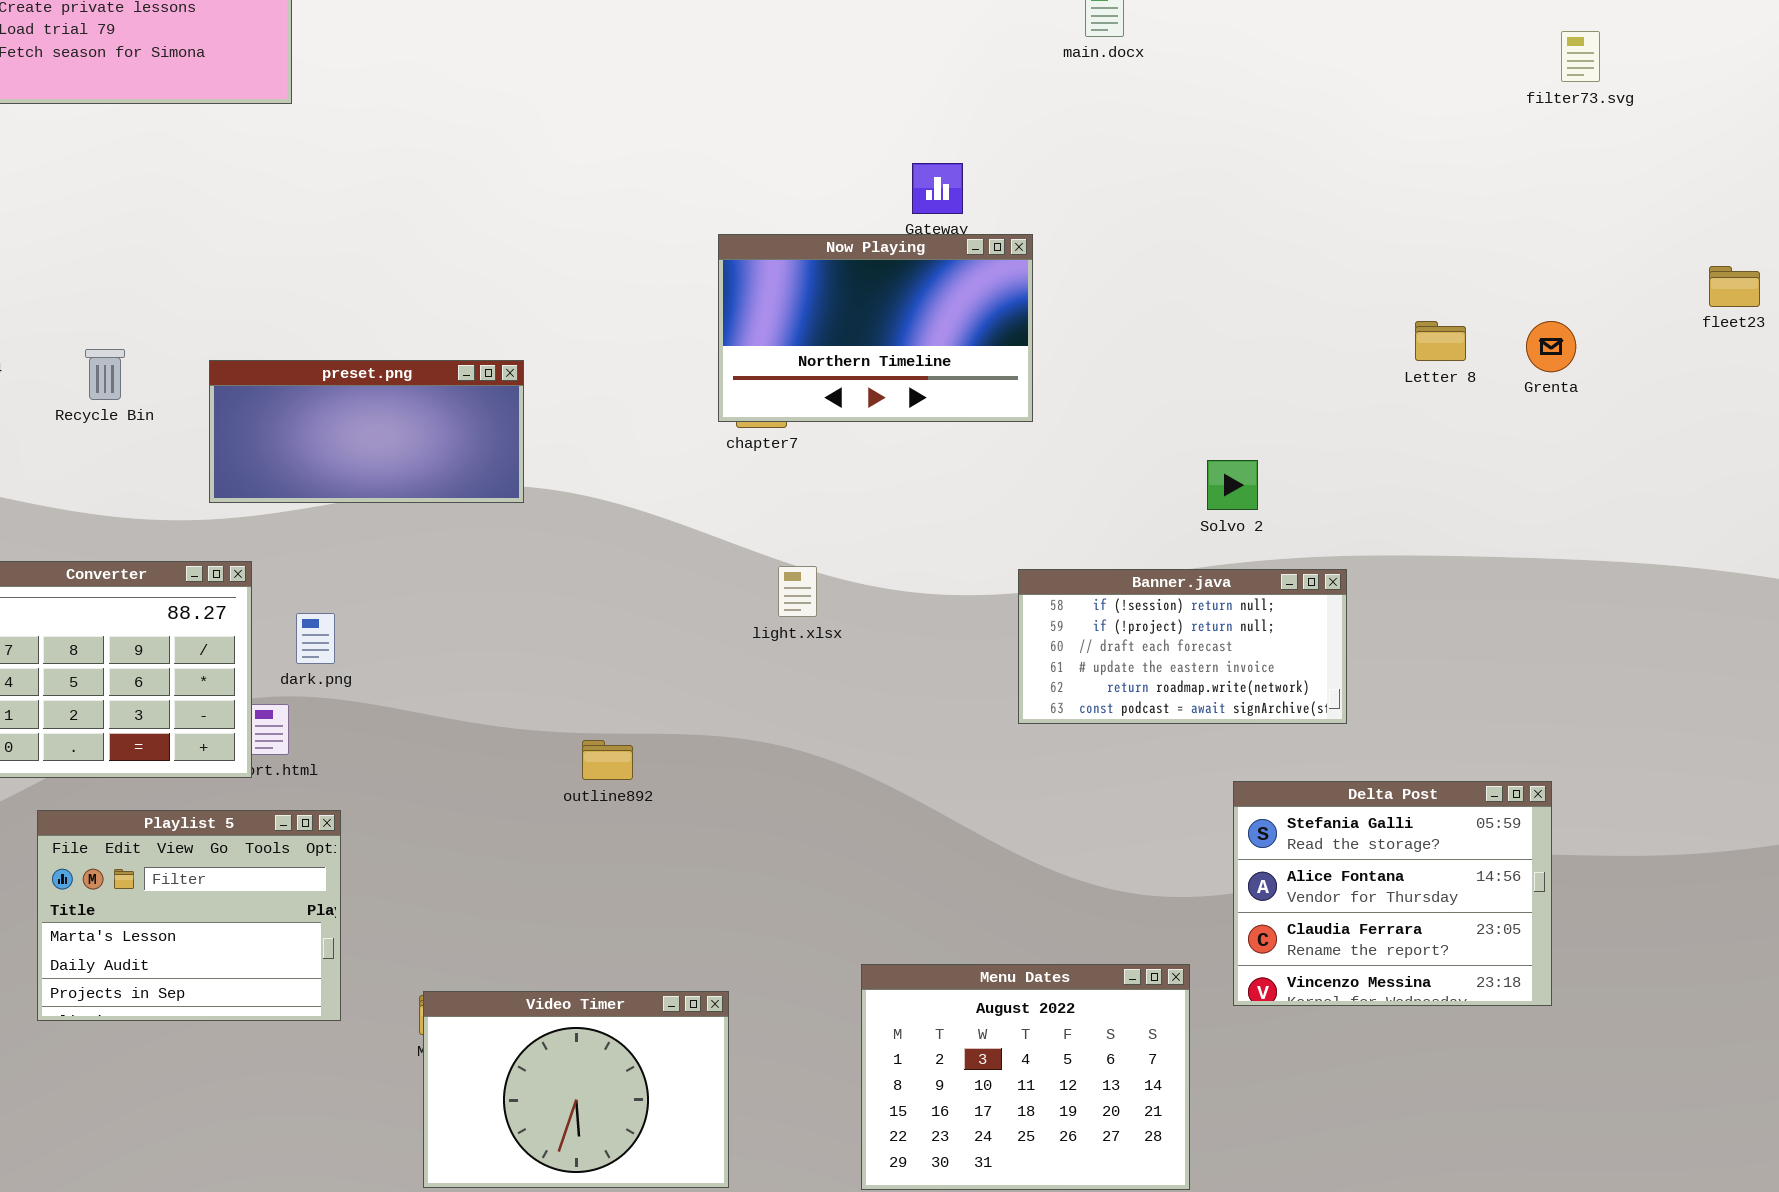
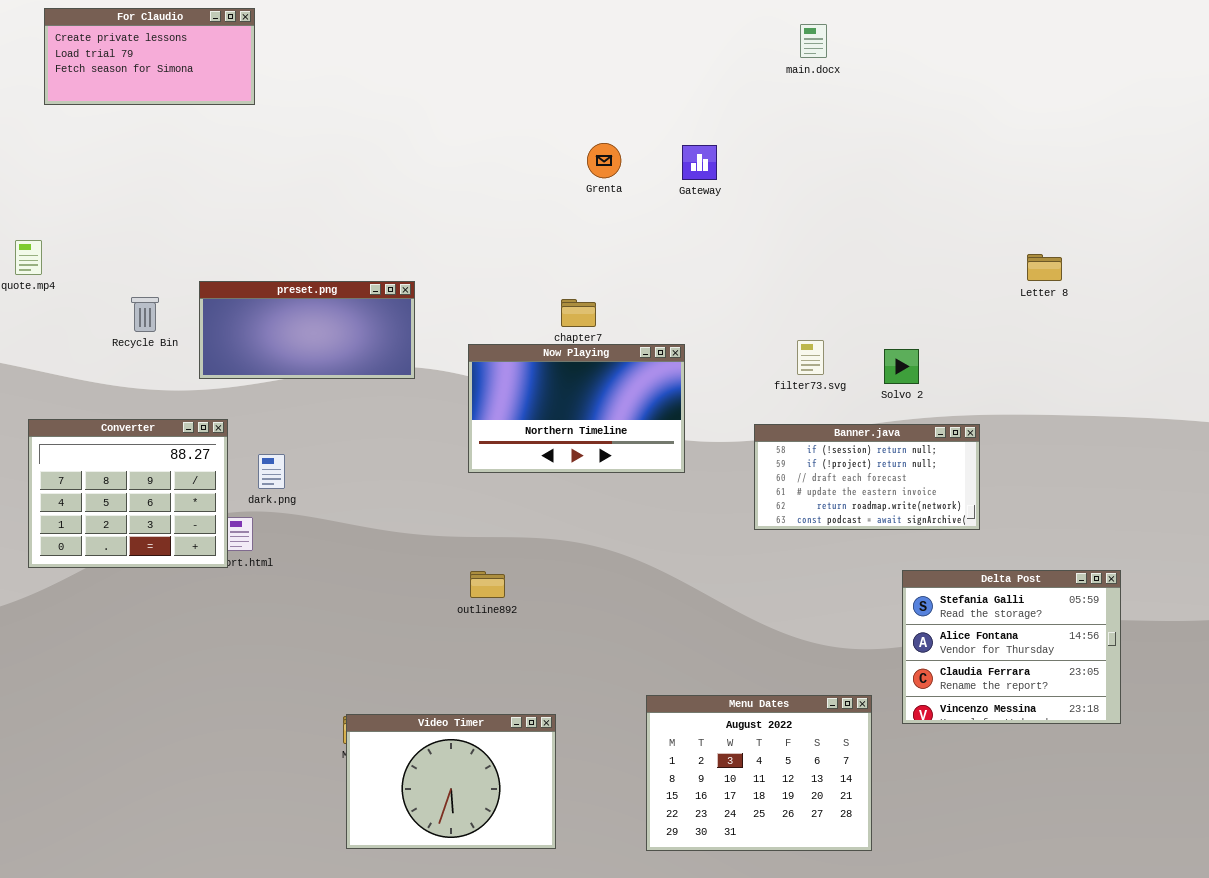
filter73.svg: [1561,31,1600,82] -> [797,340,824,375], moved
Now Playing: [718,234,1033,422] -> [468,344,685,473], moved
Grenta: [1526,321,1576,372] -> [587,143,621,178], moved
Recycle Bin: [85,349,125,400] -> [131,297,159,332], moved
outline892: [582,740,633,780] -> [470,571,505,598], moved
Playlist 5: [37,810,341,1021] -> none, closed

